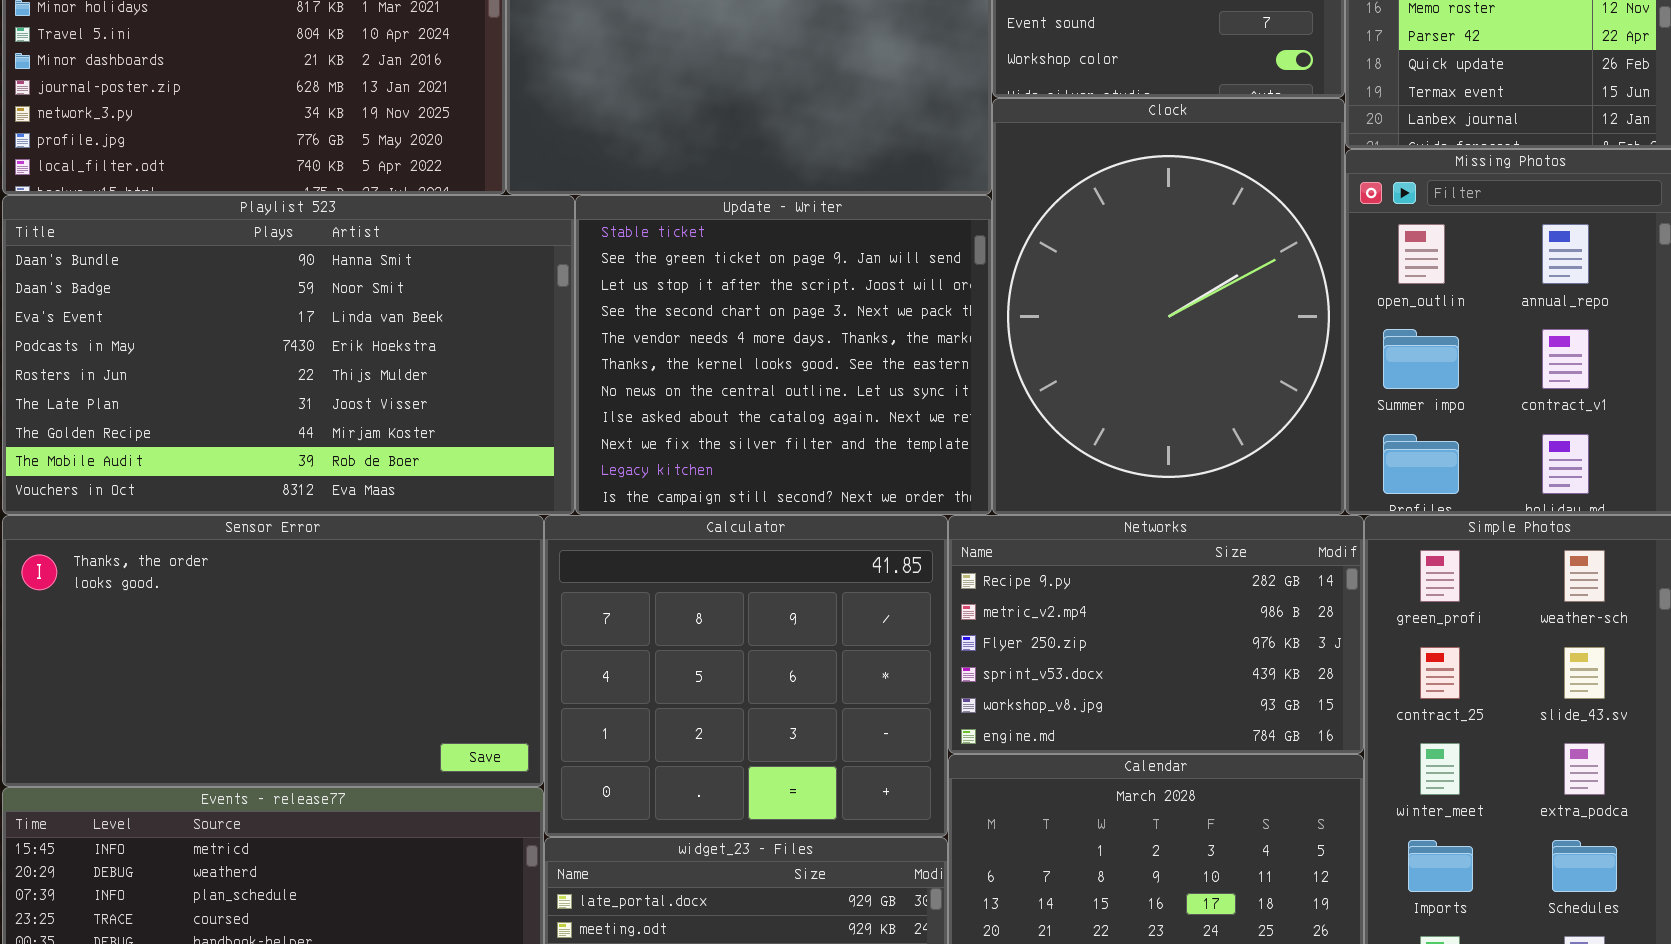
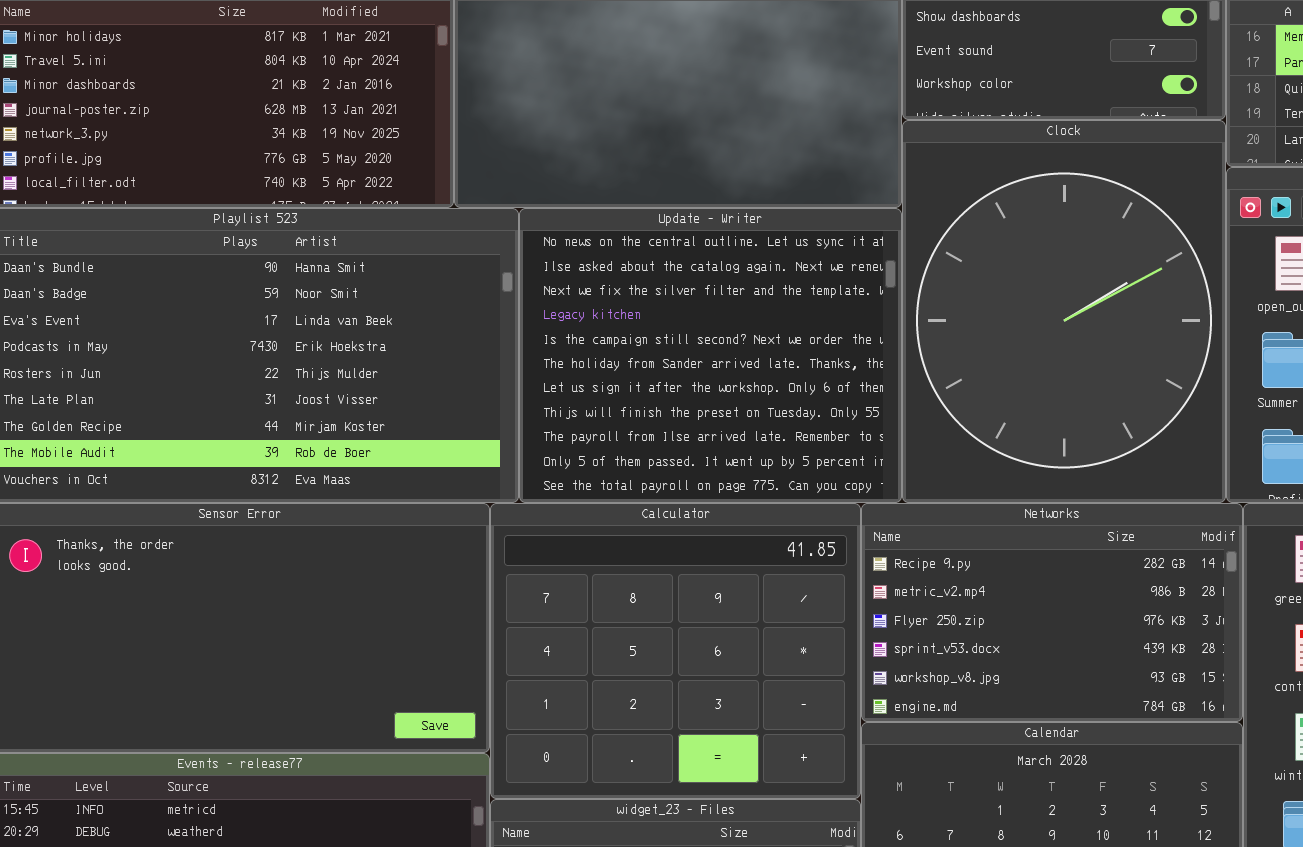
Update - Writer: [575,195,992,515] -> [519,208,902,503], scrolled down 6 rows

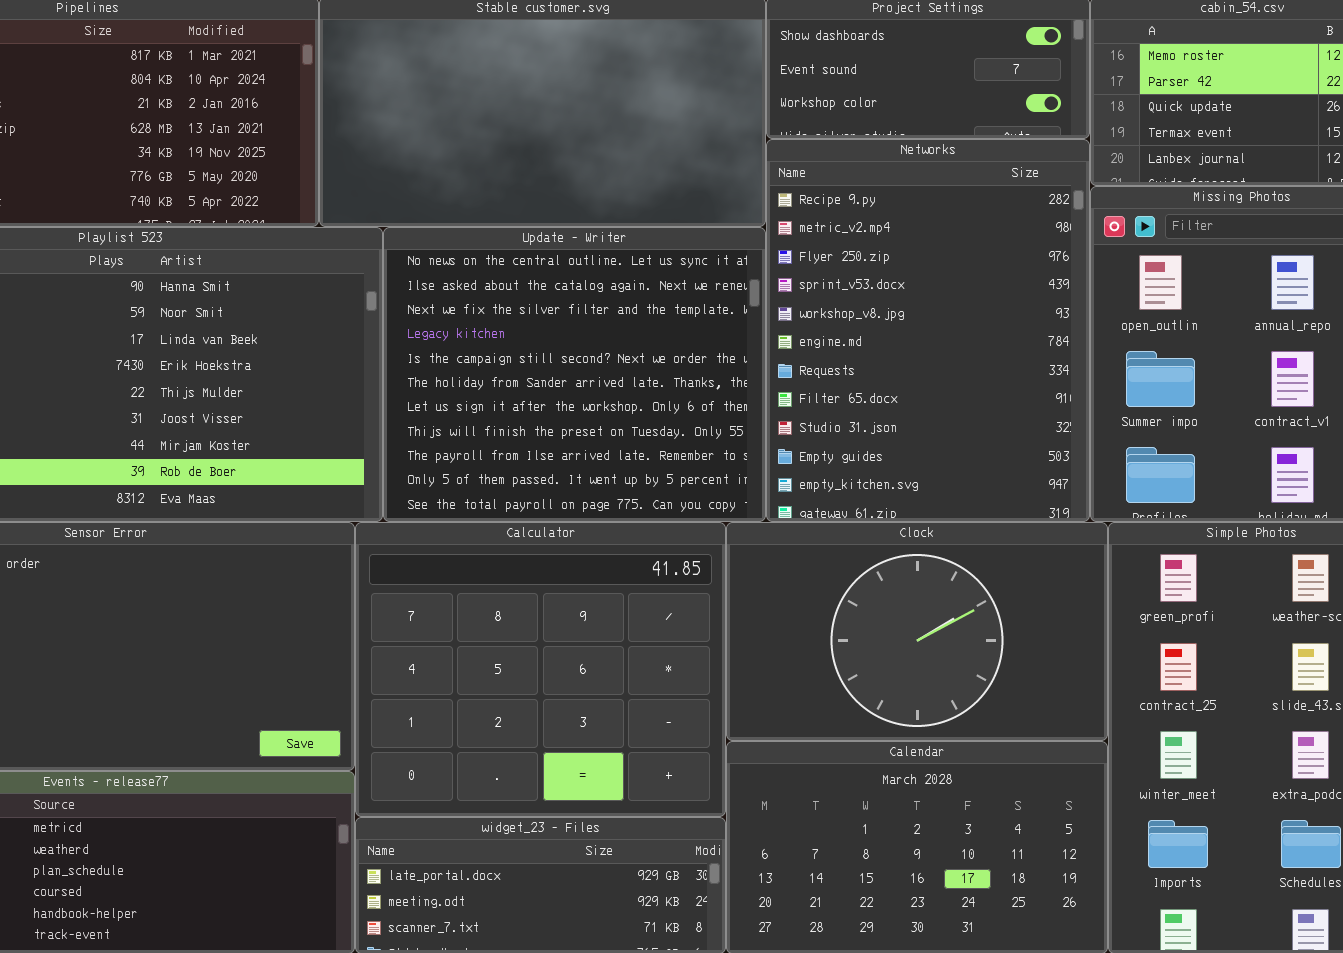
Clock: [902,120,1226,503] -> [726,522,1108,741], moved, resized
Networks: [861,503,1243,722] -> [766,139,1090,522], moved, resized

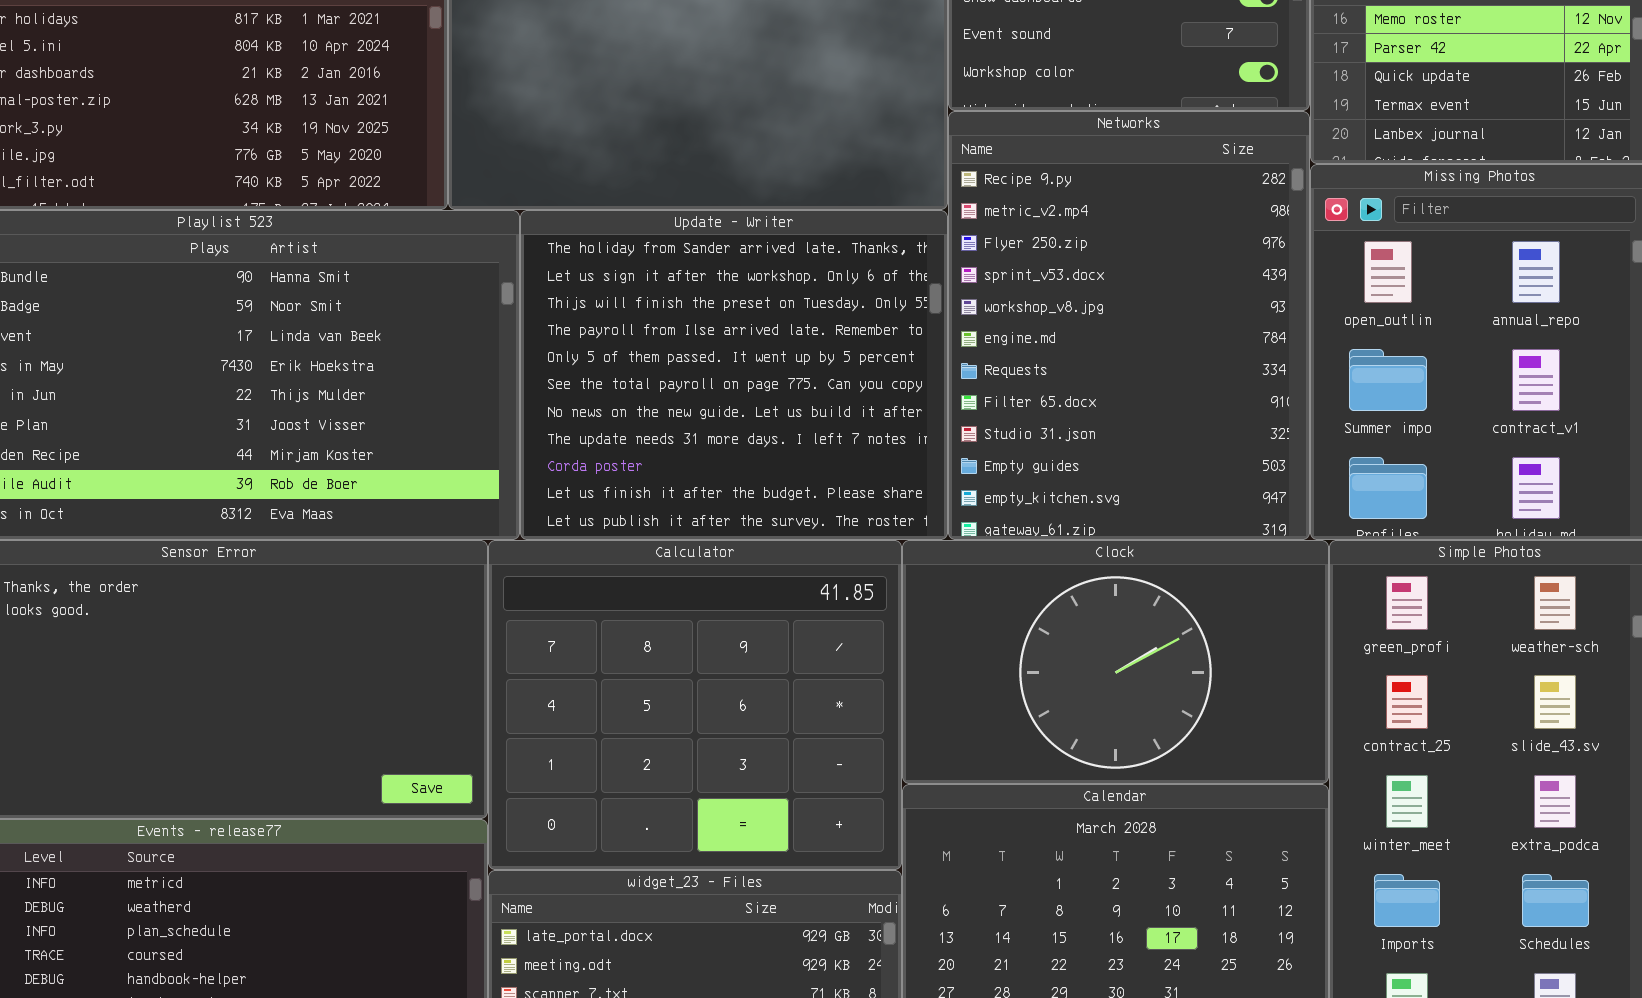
Update - Writer: [383,227,766,522] -> [520,210,948,540], scrolled down 5 rows

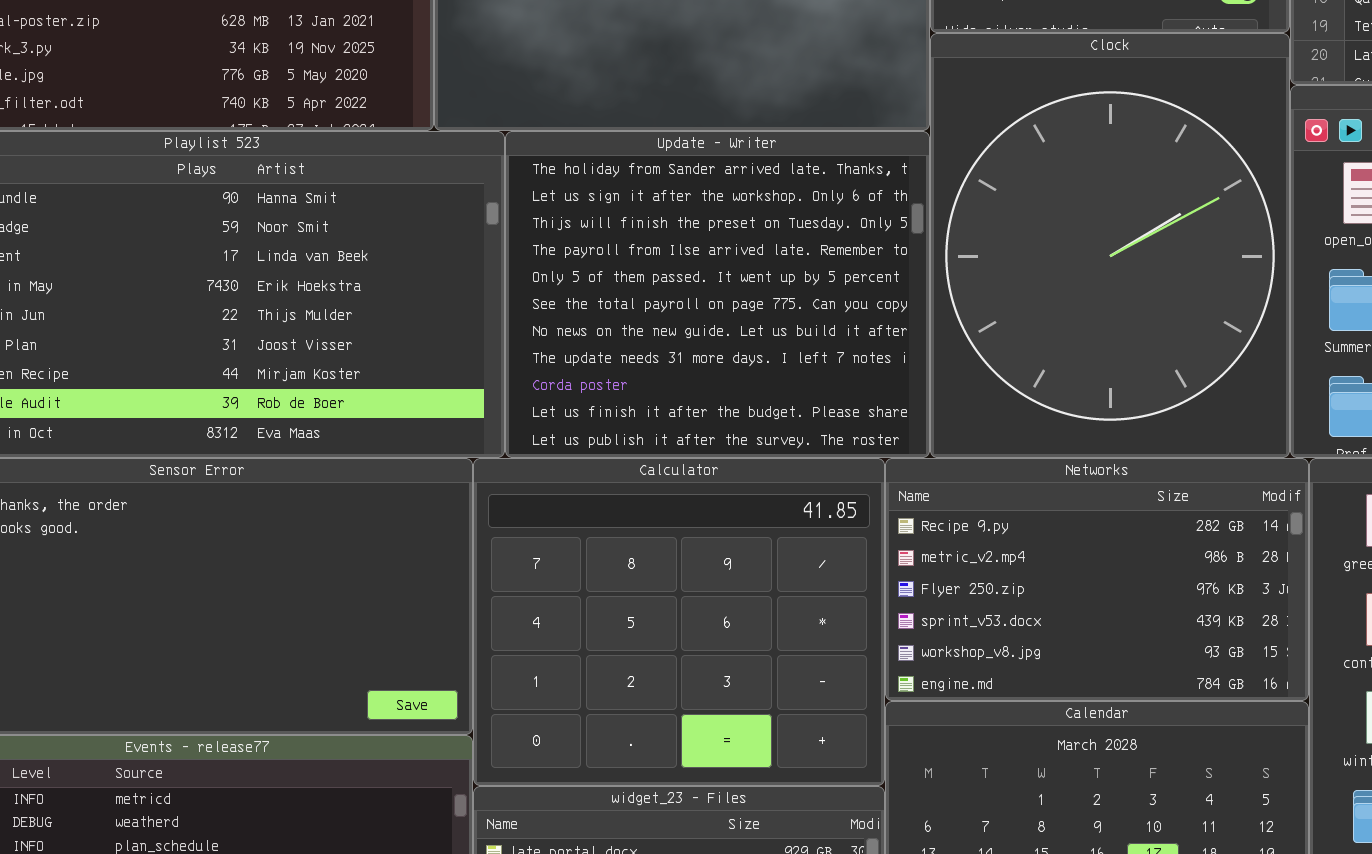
Networks: [948,111,1310,540] -> [885,458,1309,701], moved, resized
Clock: [902,540,1329,784] -> [930,33,1290,458], moved, resized

